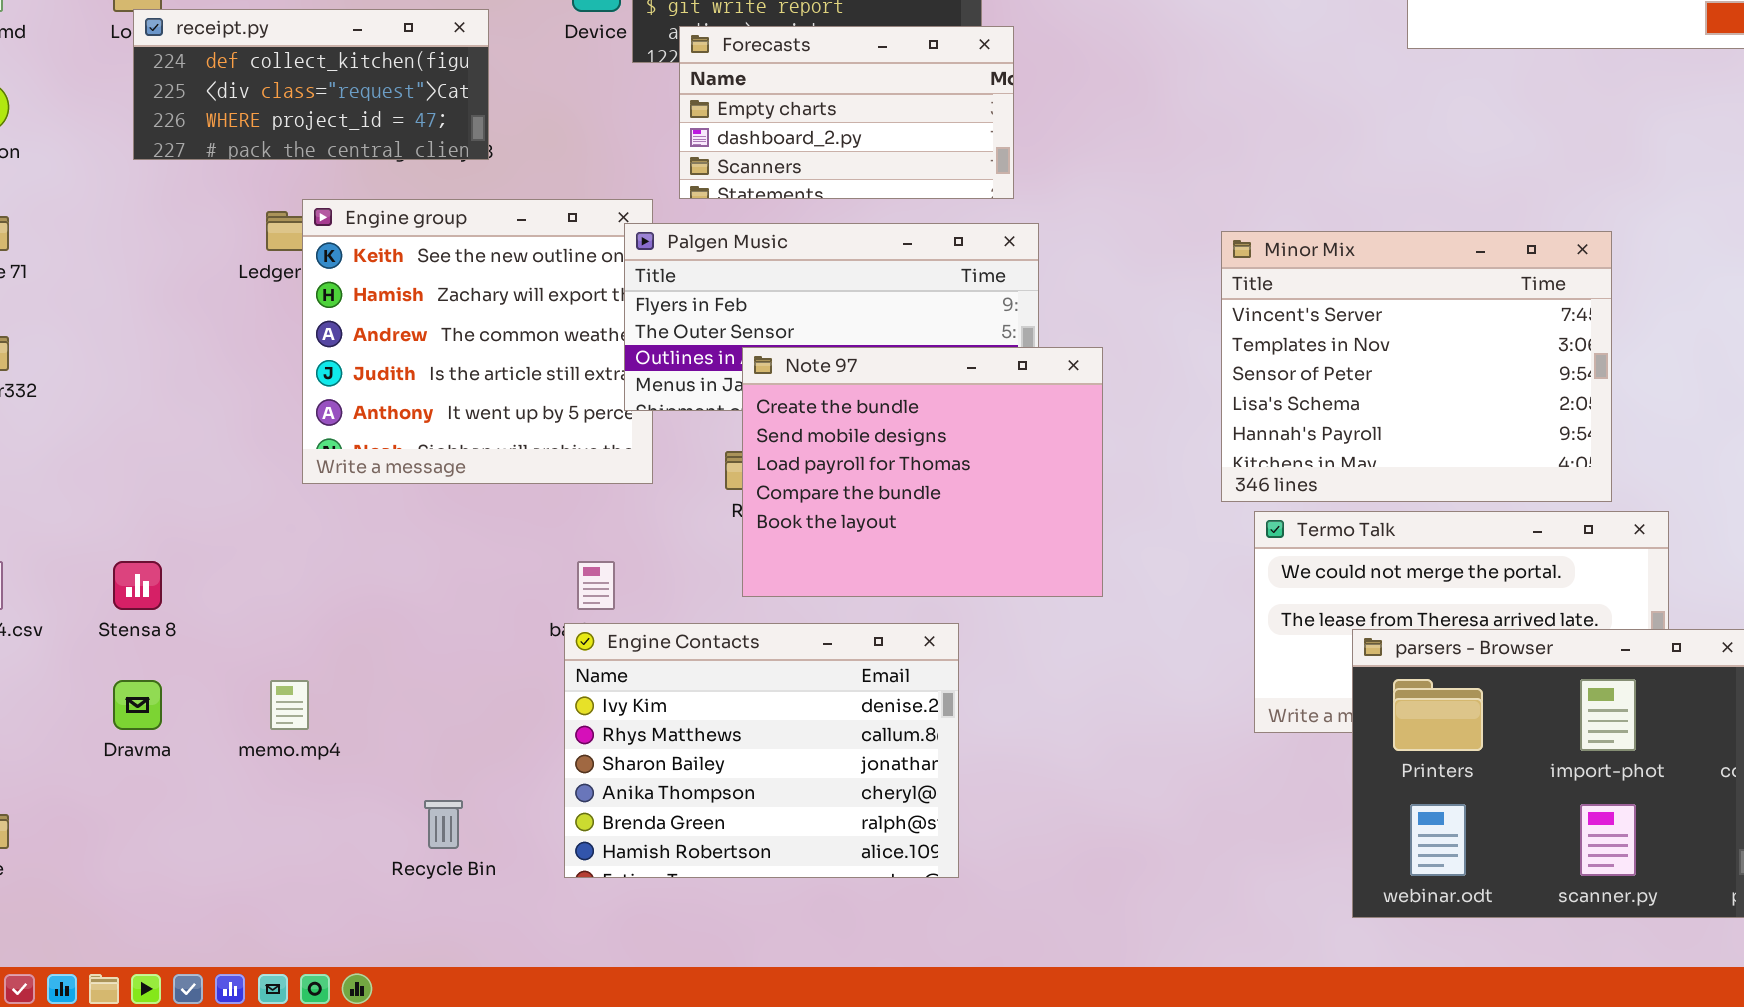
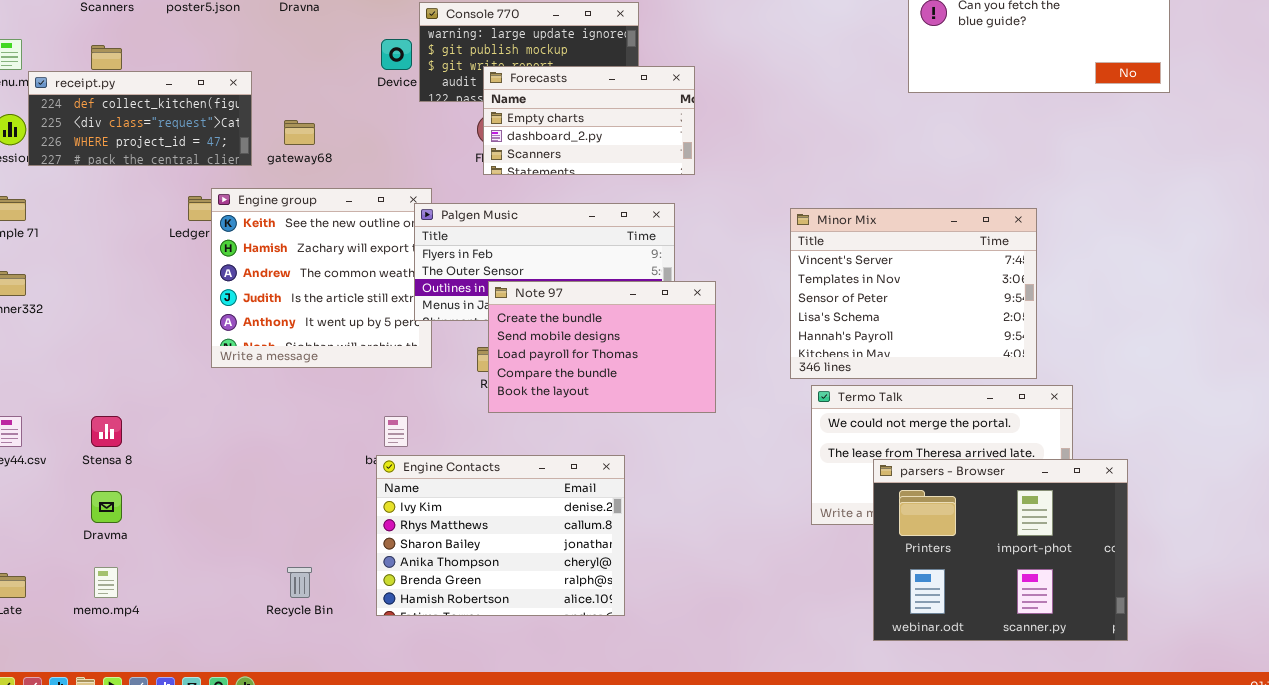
receipt.py: [133,9,489,160] -> [28,71,252,166], moved
Forecasts: [679,26,1014,199] -> [483,66,695,175], moved
Note 97: [742,347,1103,597] -> [488,281,716,413], resized
memo.mp4: [270,680,309,730] -> [94,567,118,598], moved

